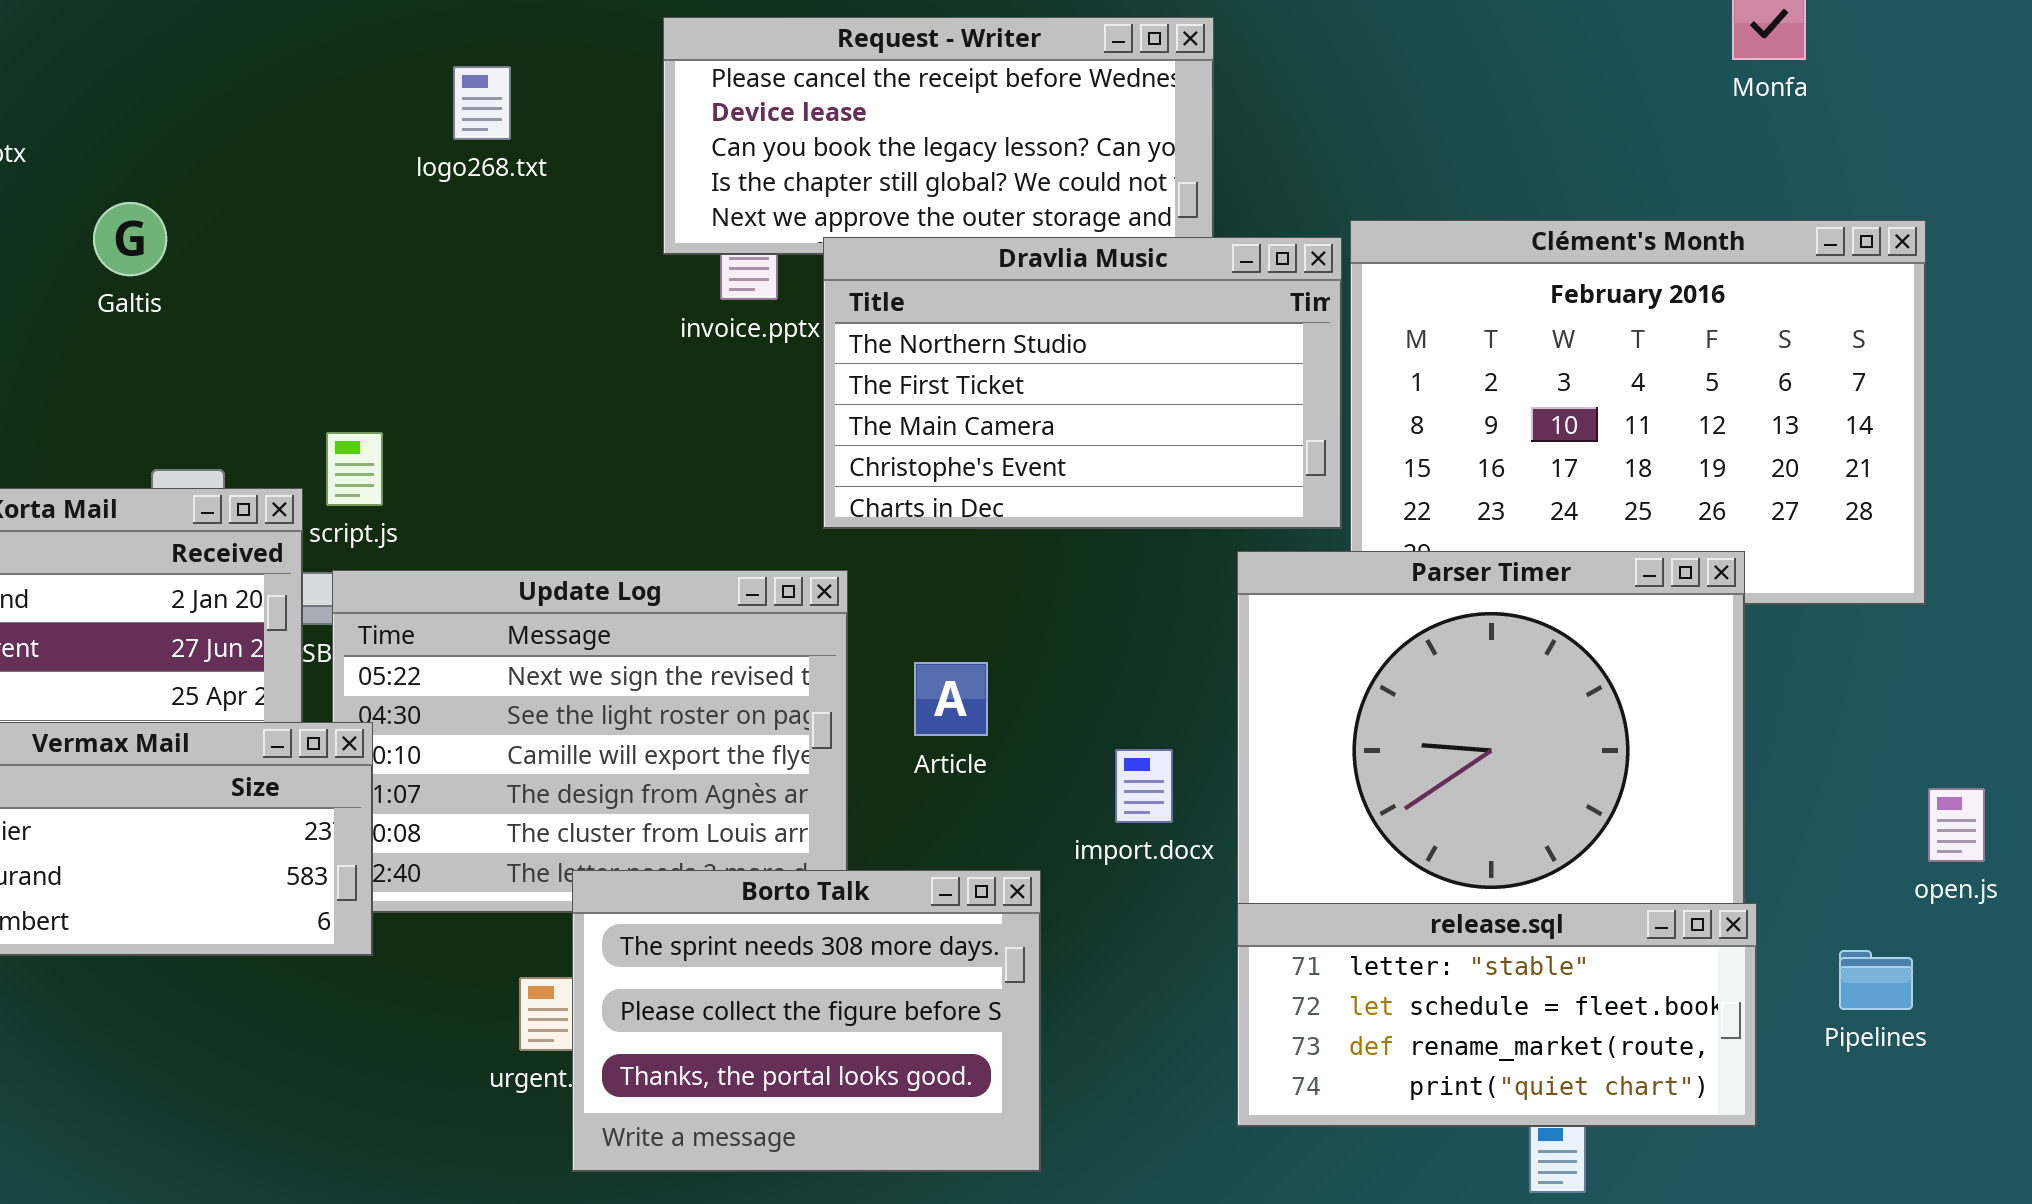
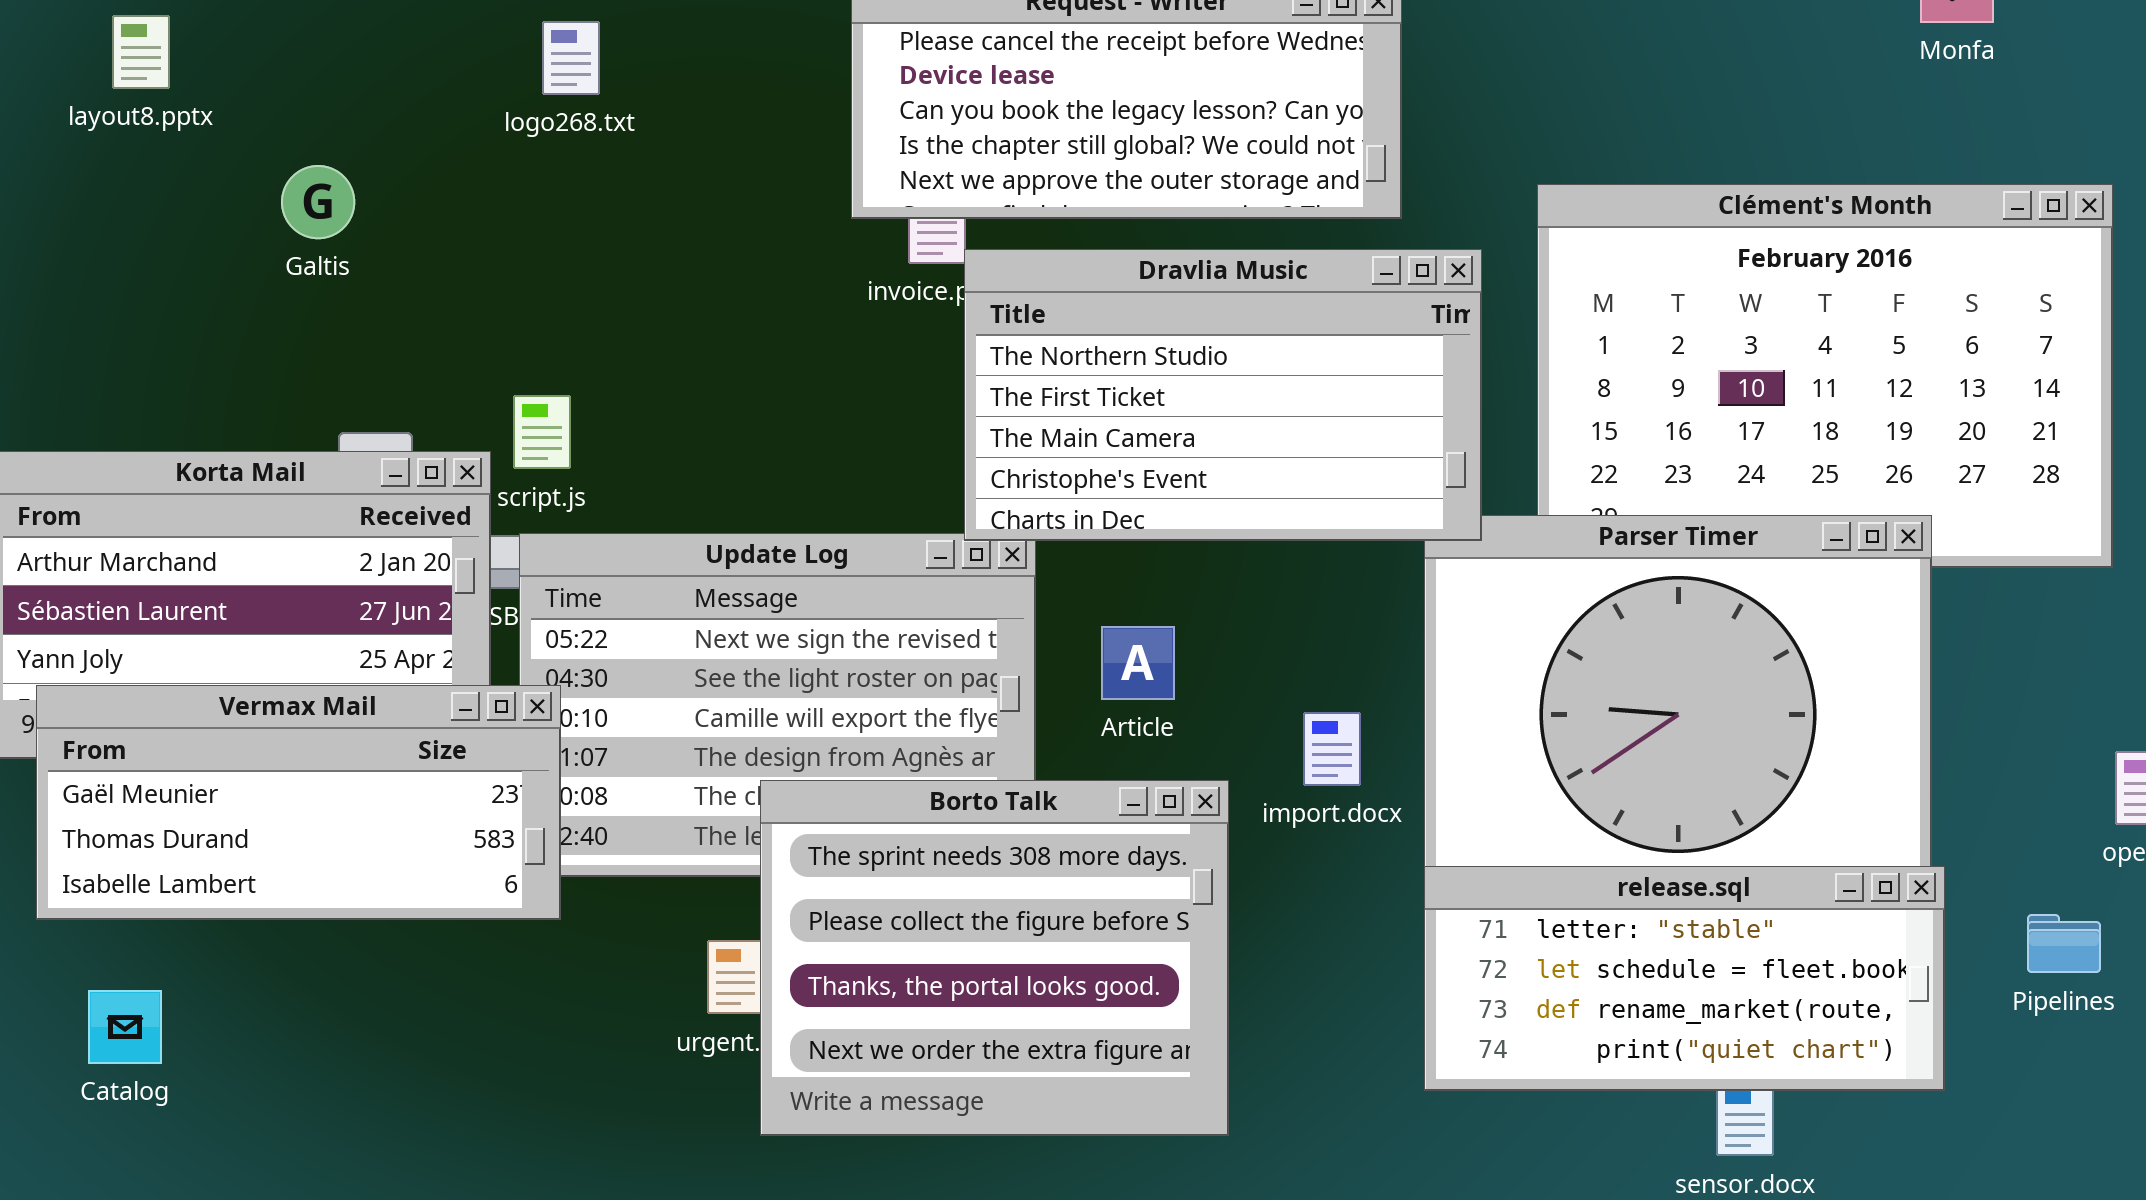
logo268.txt: [453,66,511,140] -> [542,21,600,95], moved
Dravlia Music: [823,237,1342,529] -> [964,249,1482,541], moved
Borto Talk: [572,870,1041,1172] -> [760,780,1229,1136], resized

